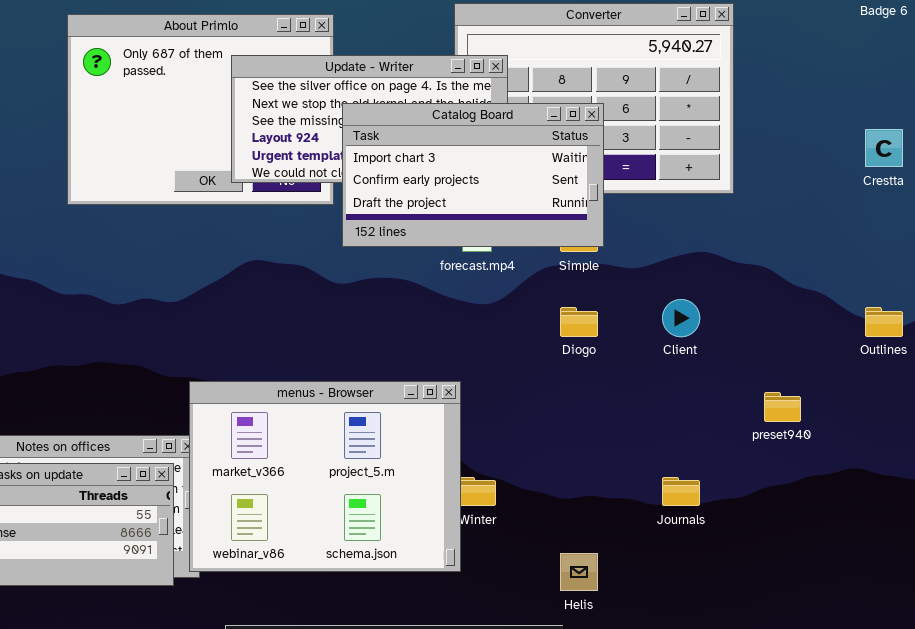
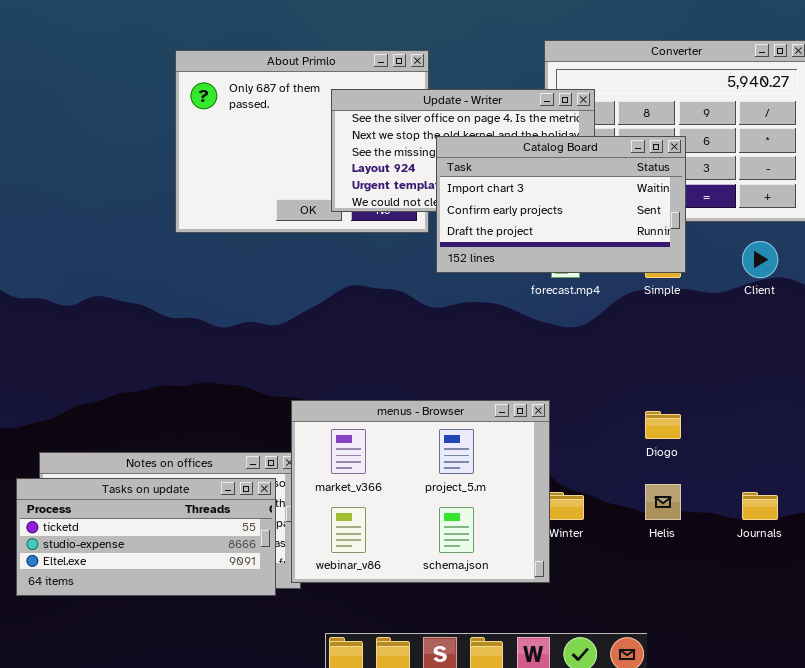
Client: [662,299,700,337] -> [742,241,778,278], moved
Diogo: [560,307,598,337] -> [645,411,681,439], moved
Helis: [560,553,598,591] -> [645,484,681,520], moved

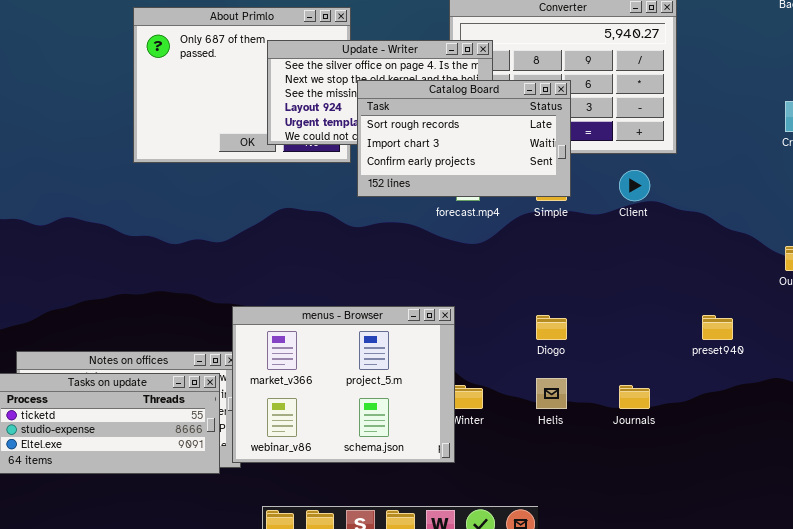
Catalog Board: [436,136,686,273] -> [357,80,571,197], scrolled up 1 row

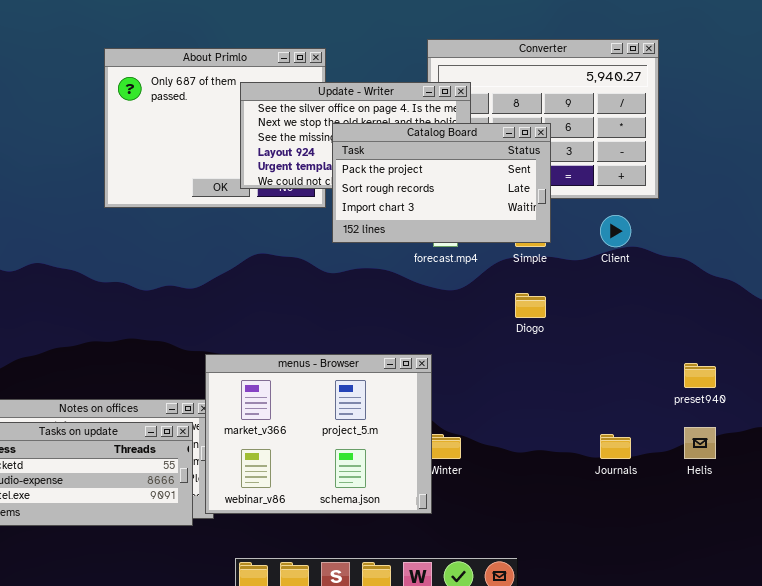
Catalog Board: [357,80,571,197] -> [332,123,551,243], scrolled up 1 row
Diogo: [536,315,567,340] -> [515,293,546,318], moved
Helis: [536,378,567,409] -> [684,427,716,459], moved

